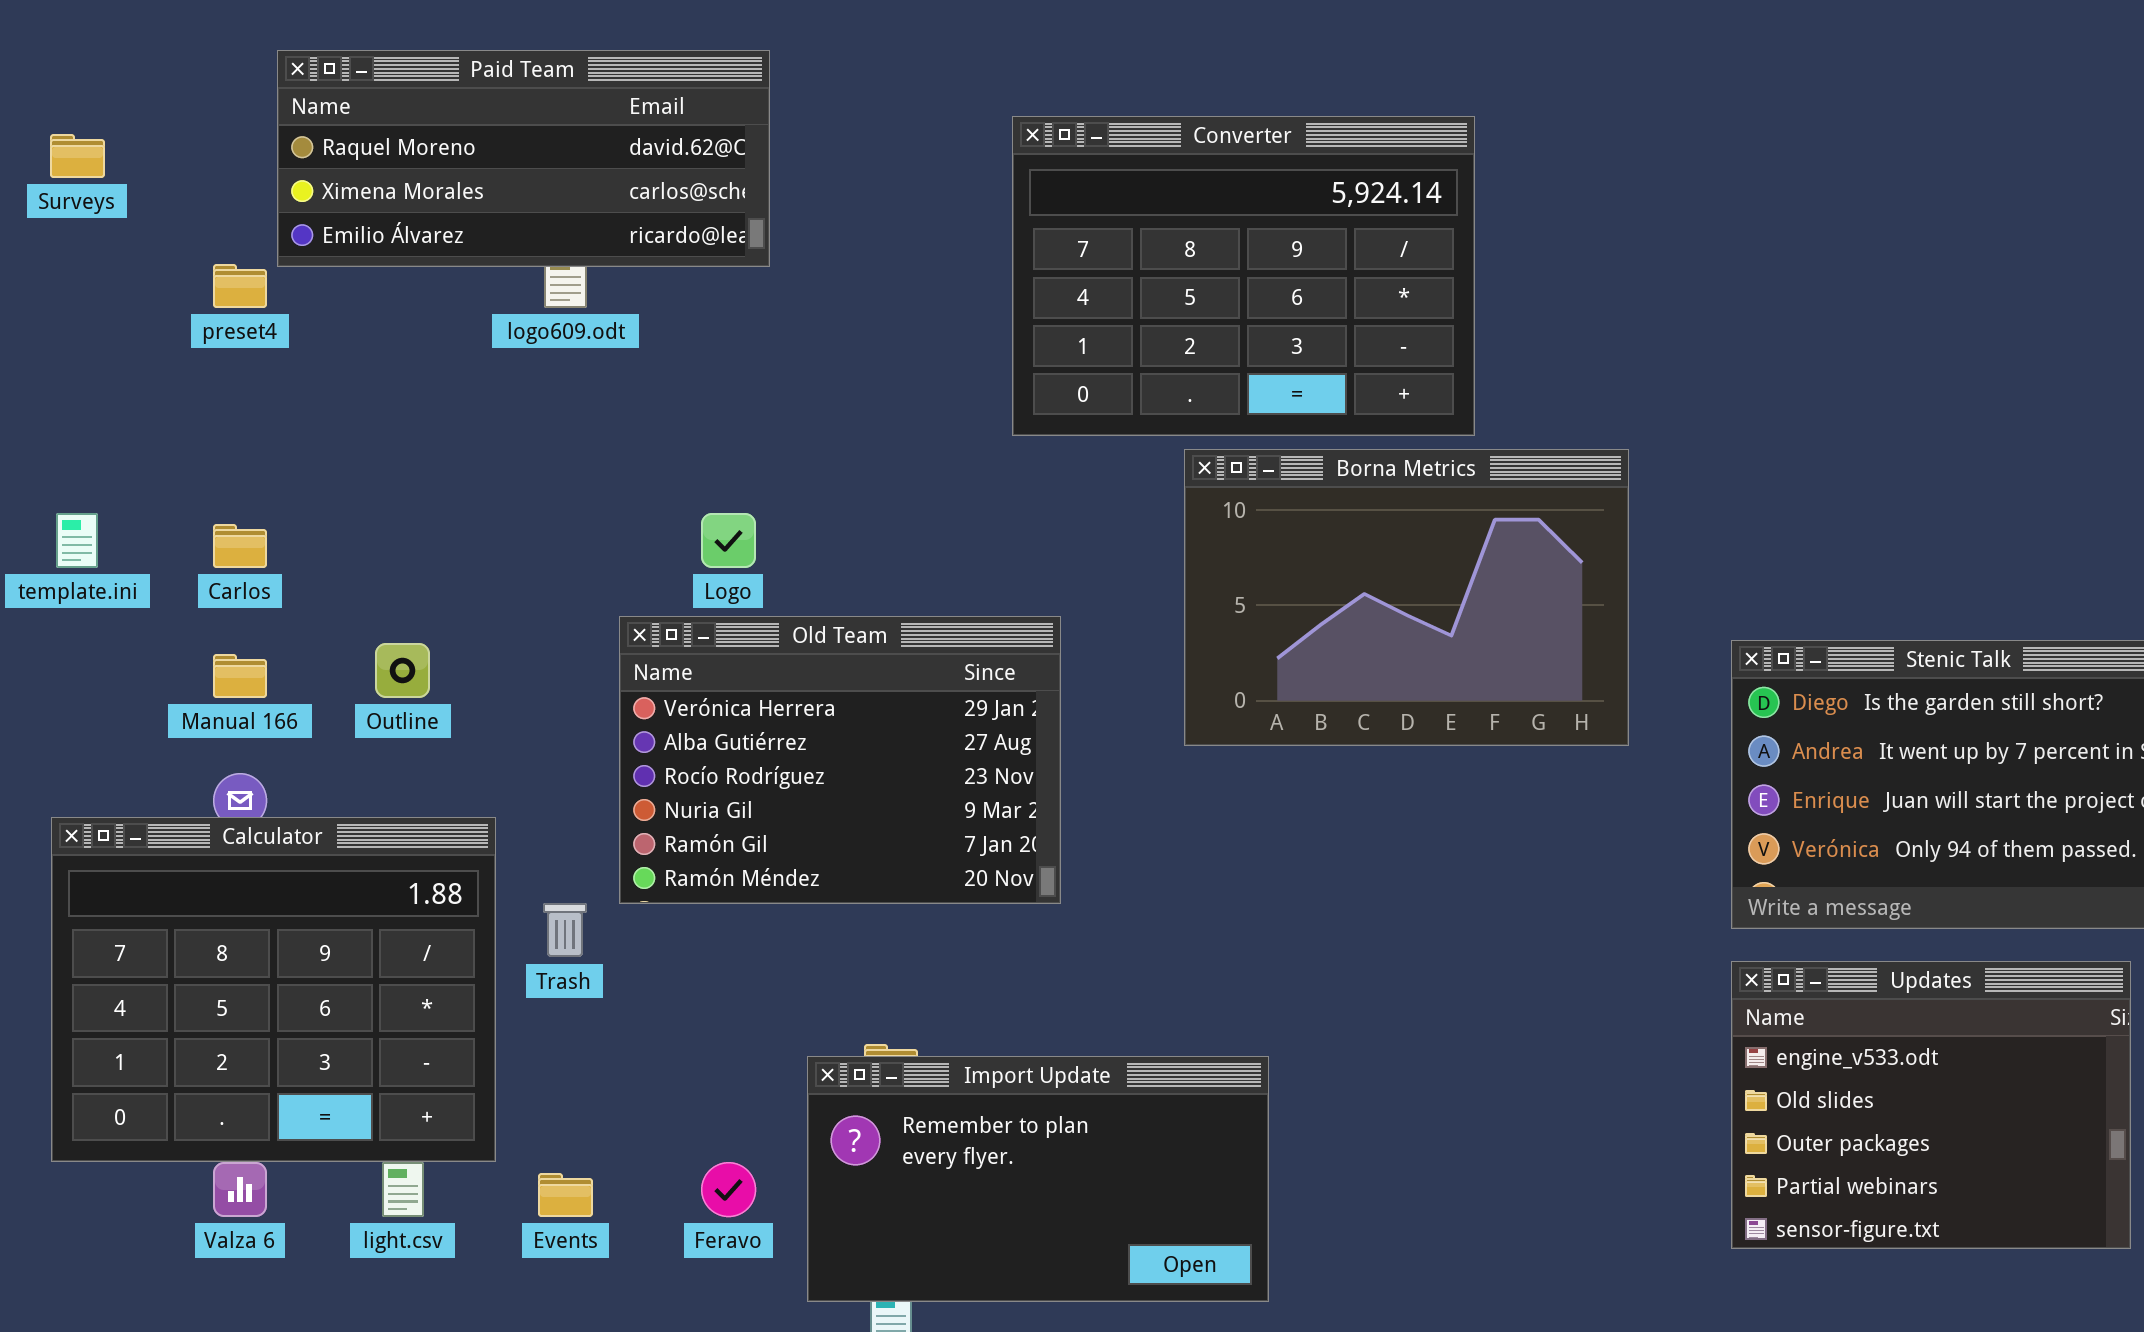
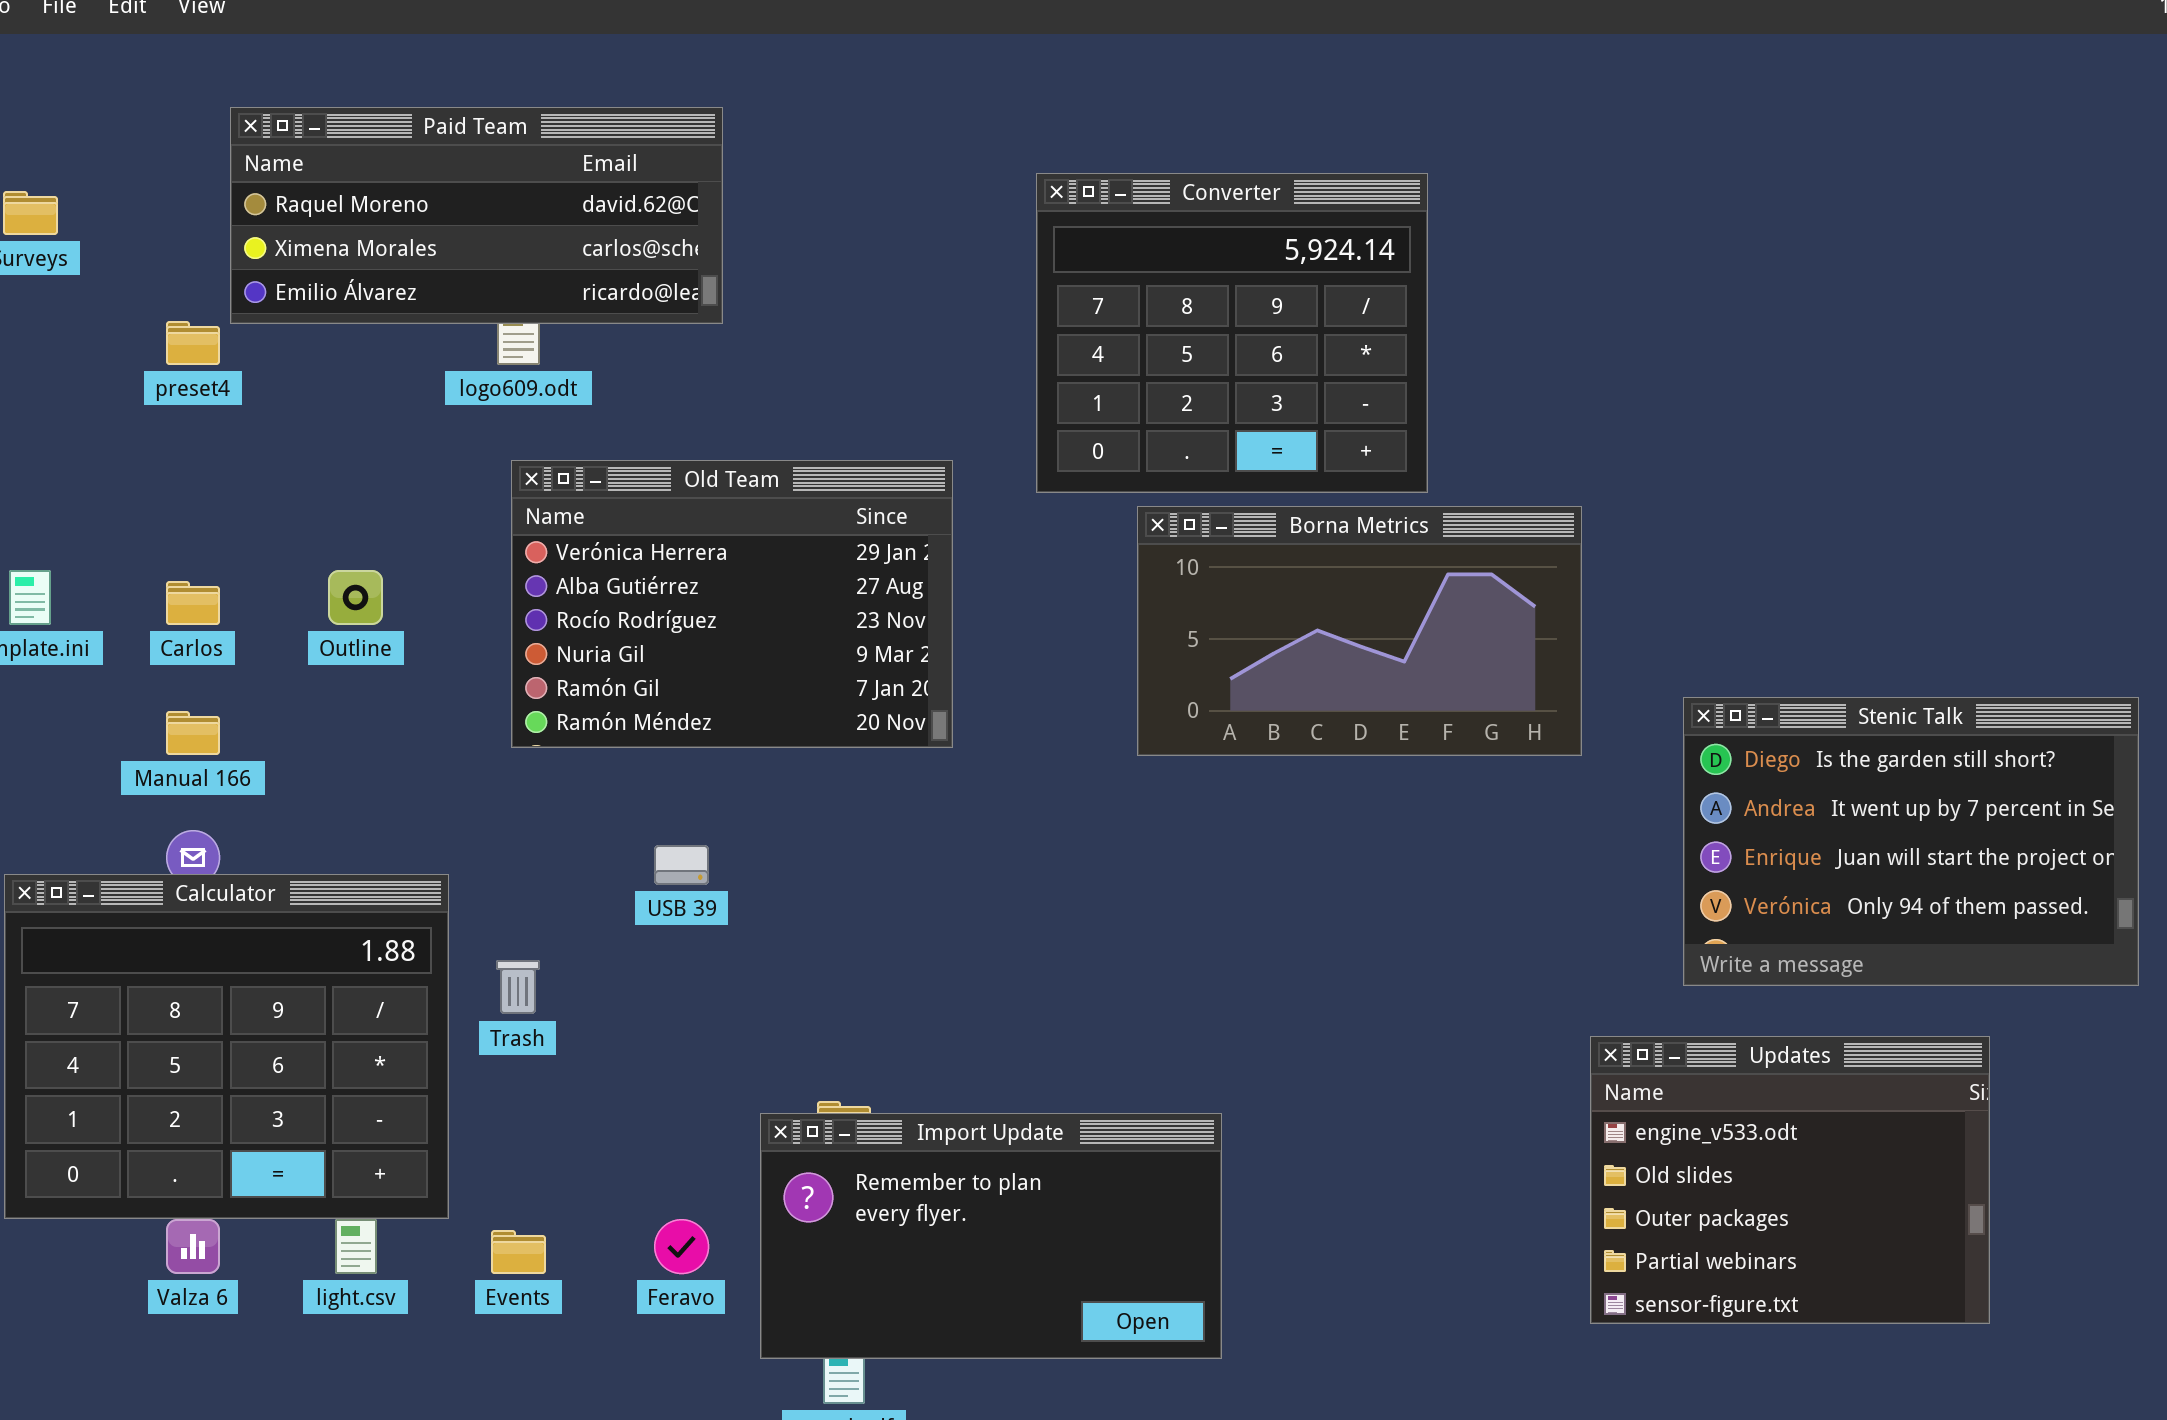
Converter: [1012,116,1475,436] -> [1036,173,1428,493], resized
Borna Metrics: [1184,449,1629,746] -> [1137,506,1582,756], resized
Old Team: [619,616,1061,904] -> [511,460,953,748], moved
Outline: [375,643,430,698] -> [328,570,383,625], moved
Updates: [1731,961,2131,1249] -> [1590,1036,1990,1324], moved

